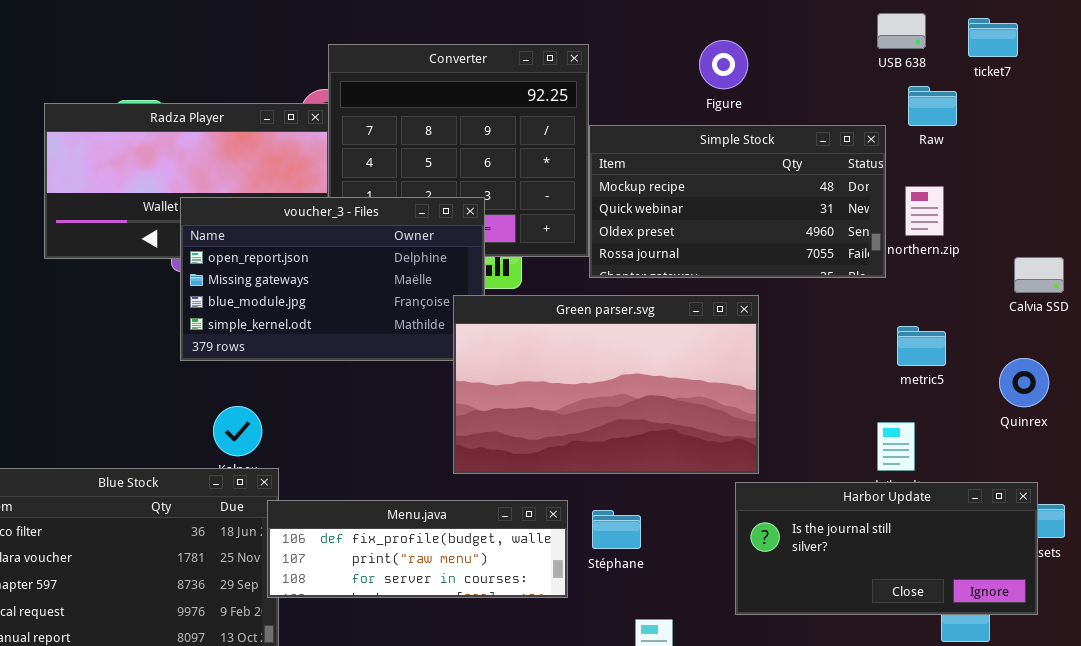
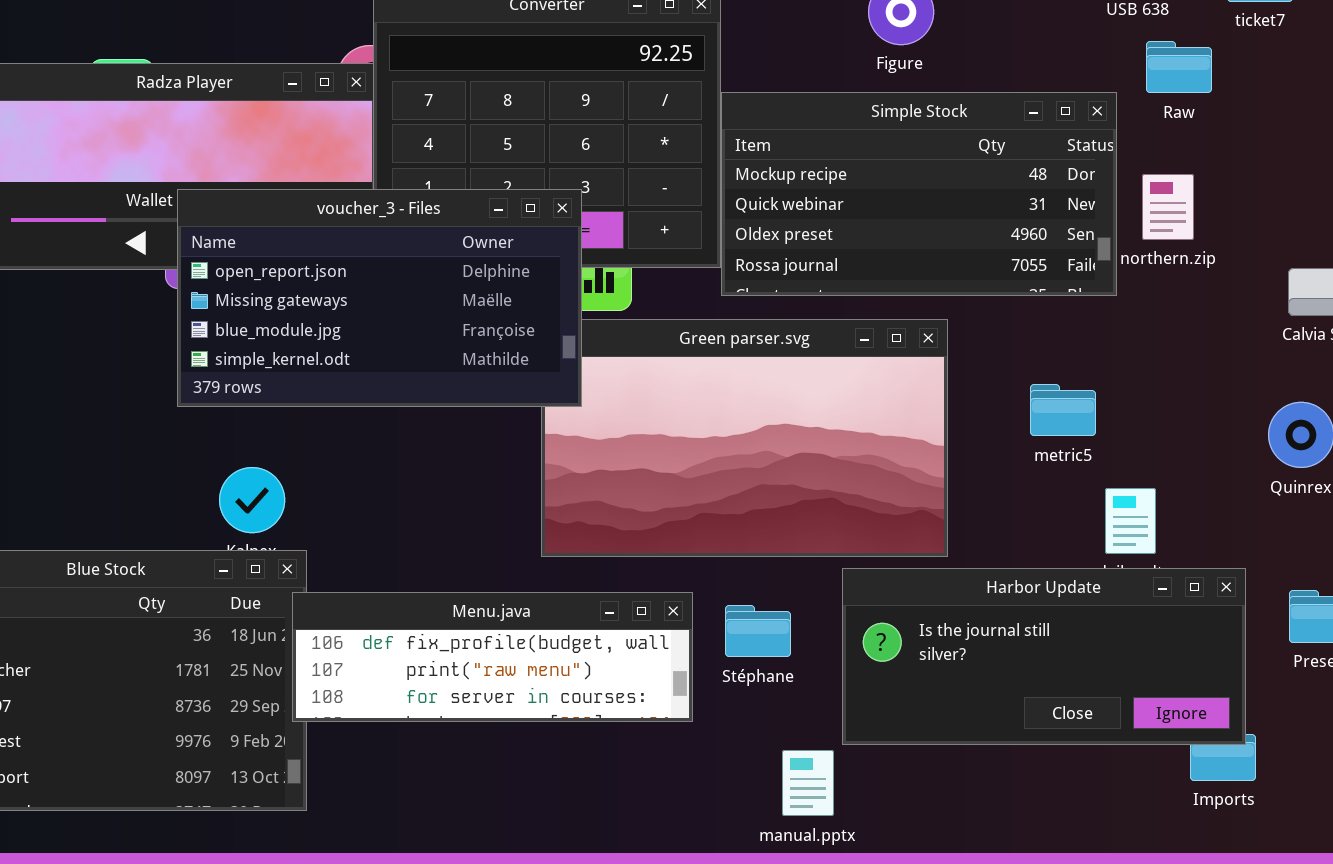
voucher_3 - Files: [180,197,485,361] -> [177,189,582,407], raised
metric5: [897,326,946,366] -> [1030,384,1096,436], moved
Harbor Update: [735,482,1038,615] -> [842,568,1246,745], moved

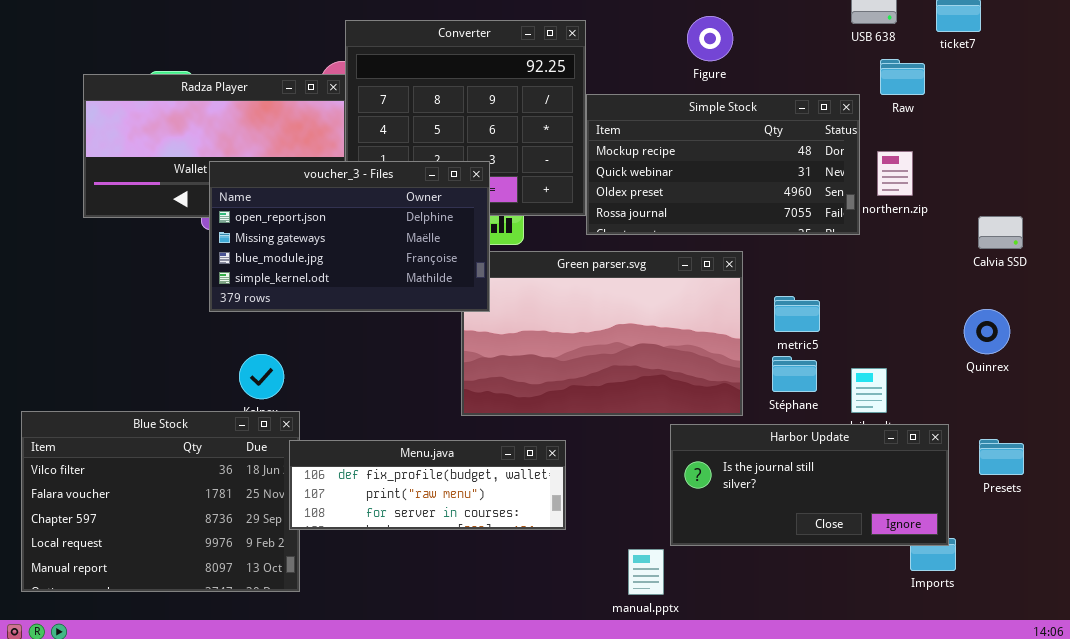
metric5: [1030,384,1096,436] -> [774,296,820,332], moved
Stéphane: [725,605,791,657] -> [772,356,817,392], moved

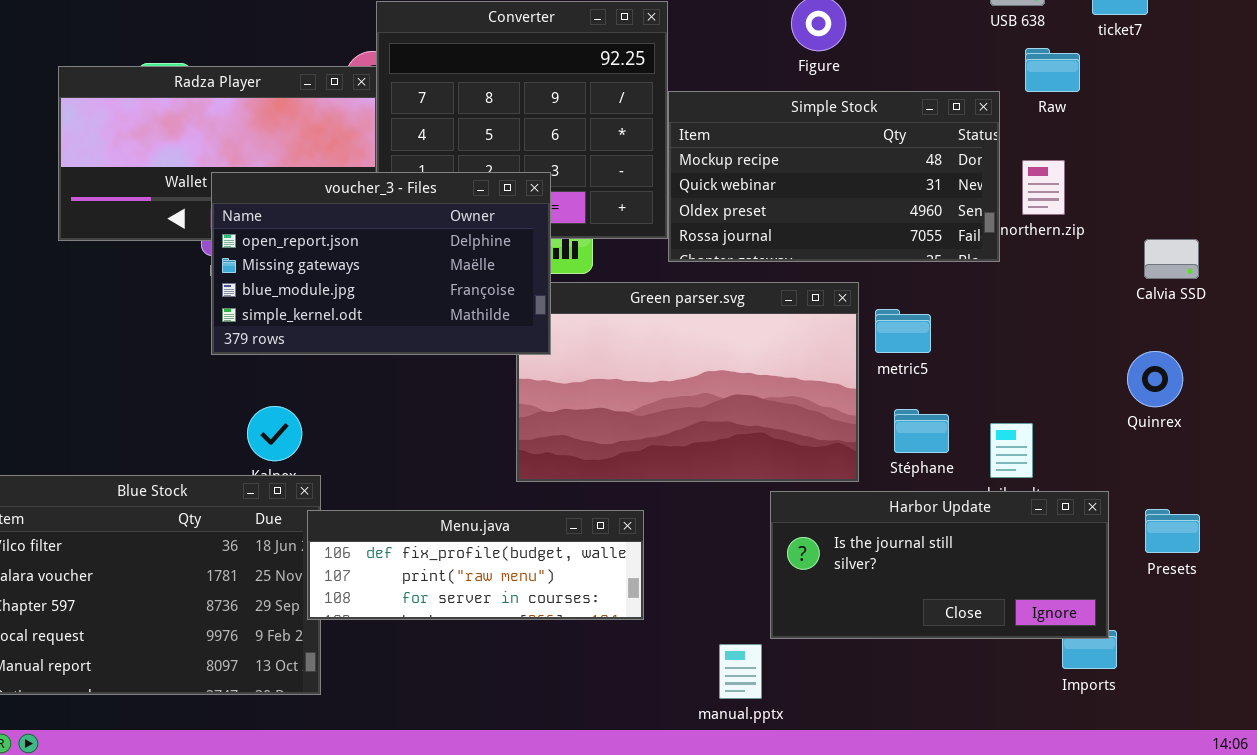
metric5: [774,296,820,332] -> [875,309,931,353], moved

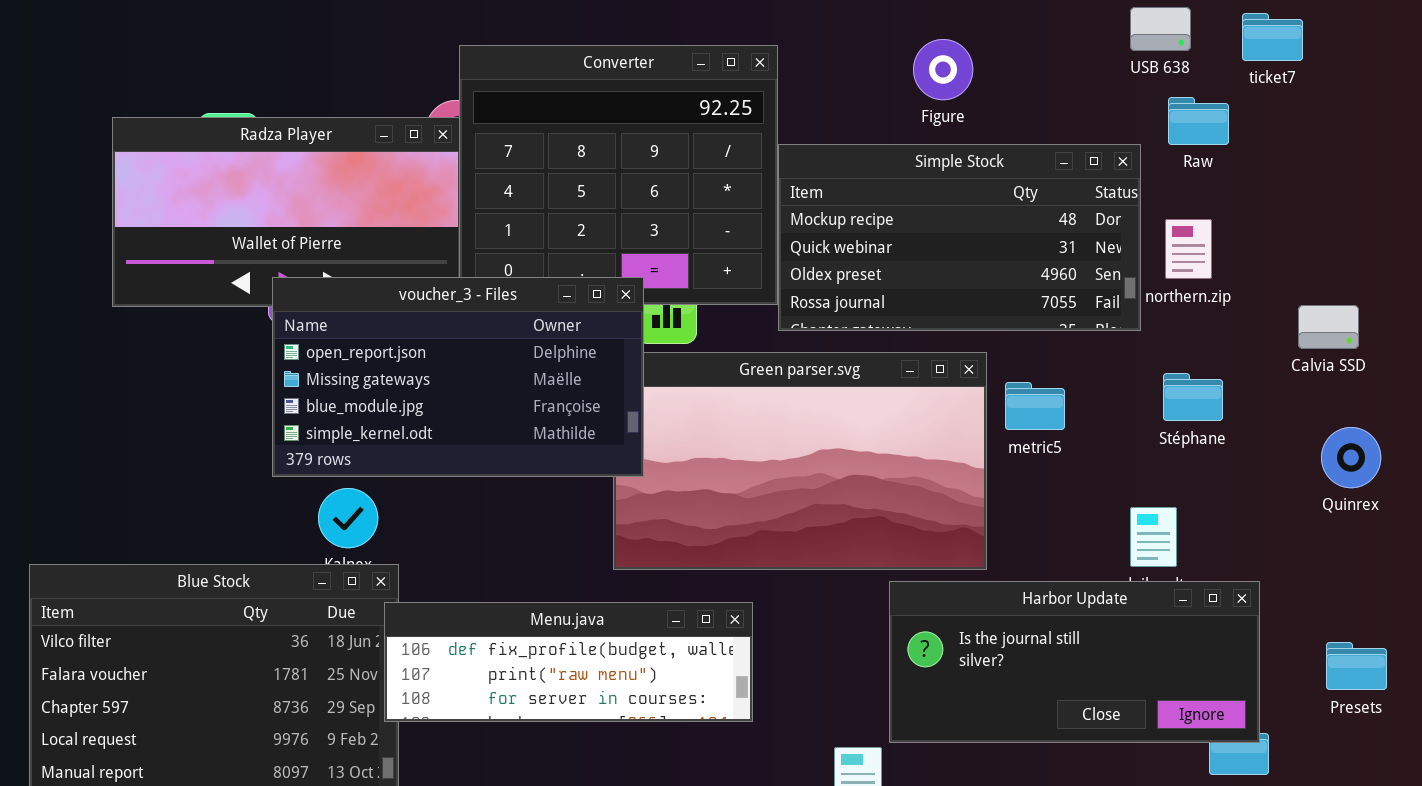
voucher_3 - Files: [211,172,551,355] -> [272,277,644,477], moved
Quinrex: [1127,351,1183,407] -> [1321,427,1381,488], moved
Stéphane: [894,409,949,453] -> [1163,373,1223,421], moved
Presets: [1145,509,1200,553] -> [1326,642,1387,690], moved

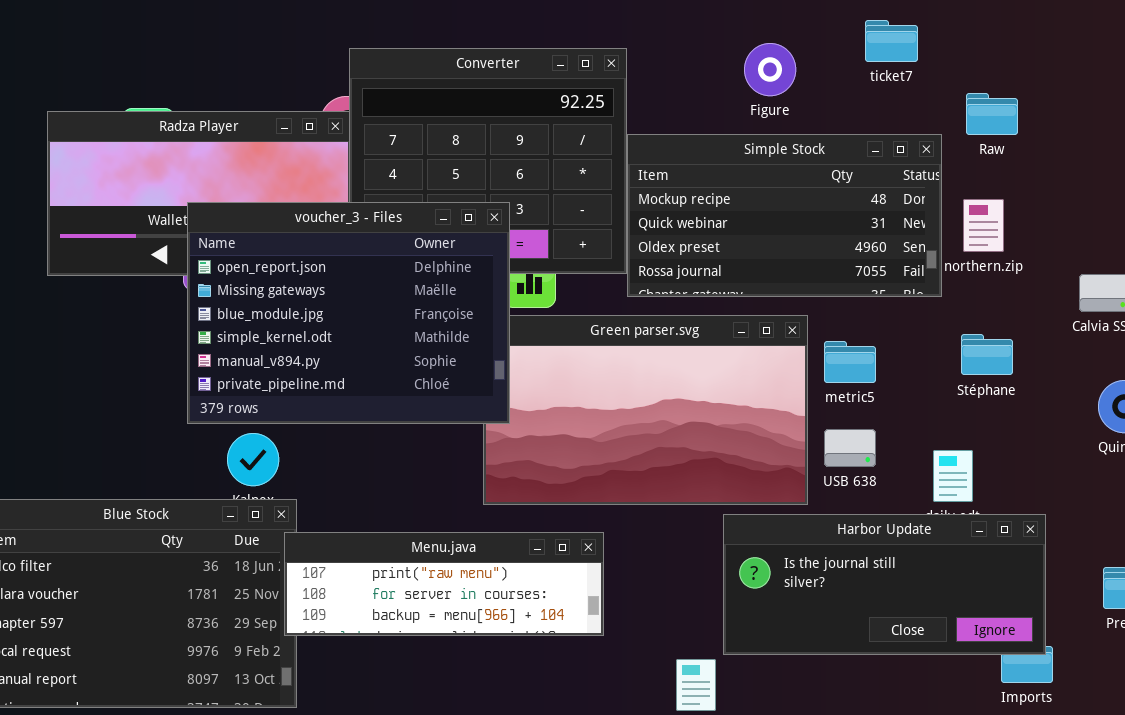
USB 638: [1130,7,1191,51] -> [824,429,876,467], moved
ticket7: [1242,13,1303,61] -> [865,20,918,62], moved
voucher_3 - Files: [272,277,644,477] -> [187,202,510,424], resized
Menu.java: [384,602,753,722] -> [284,532,604,636], scrolled down 1 row

